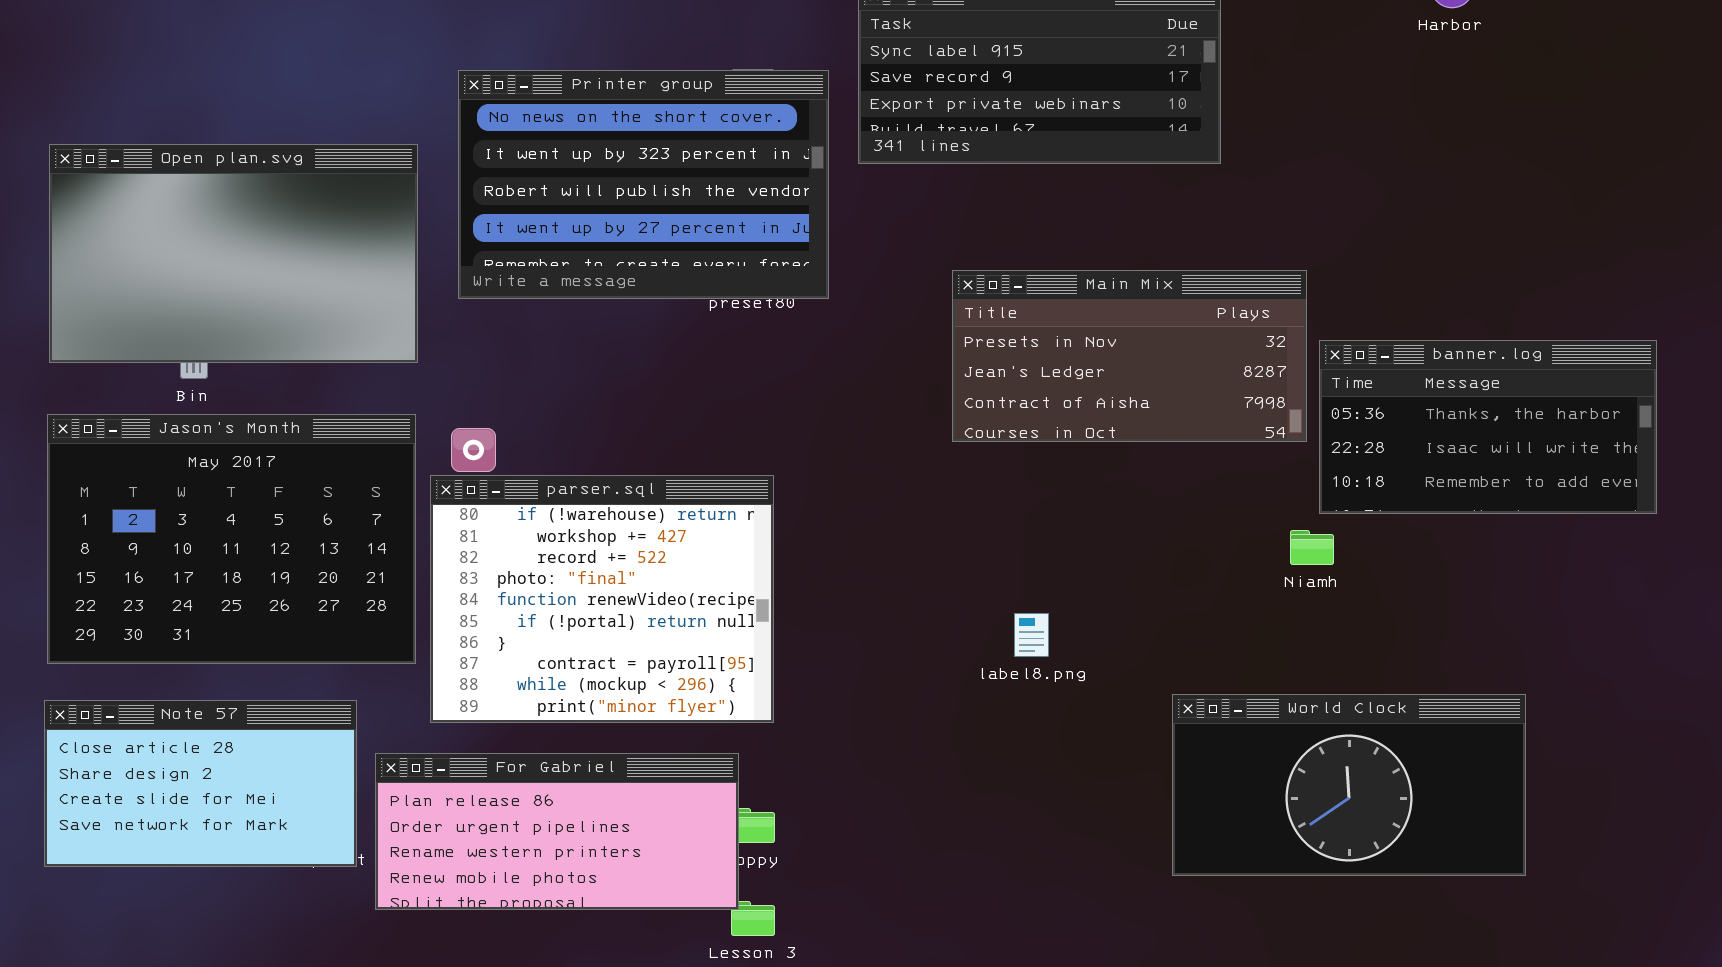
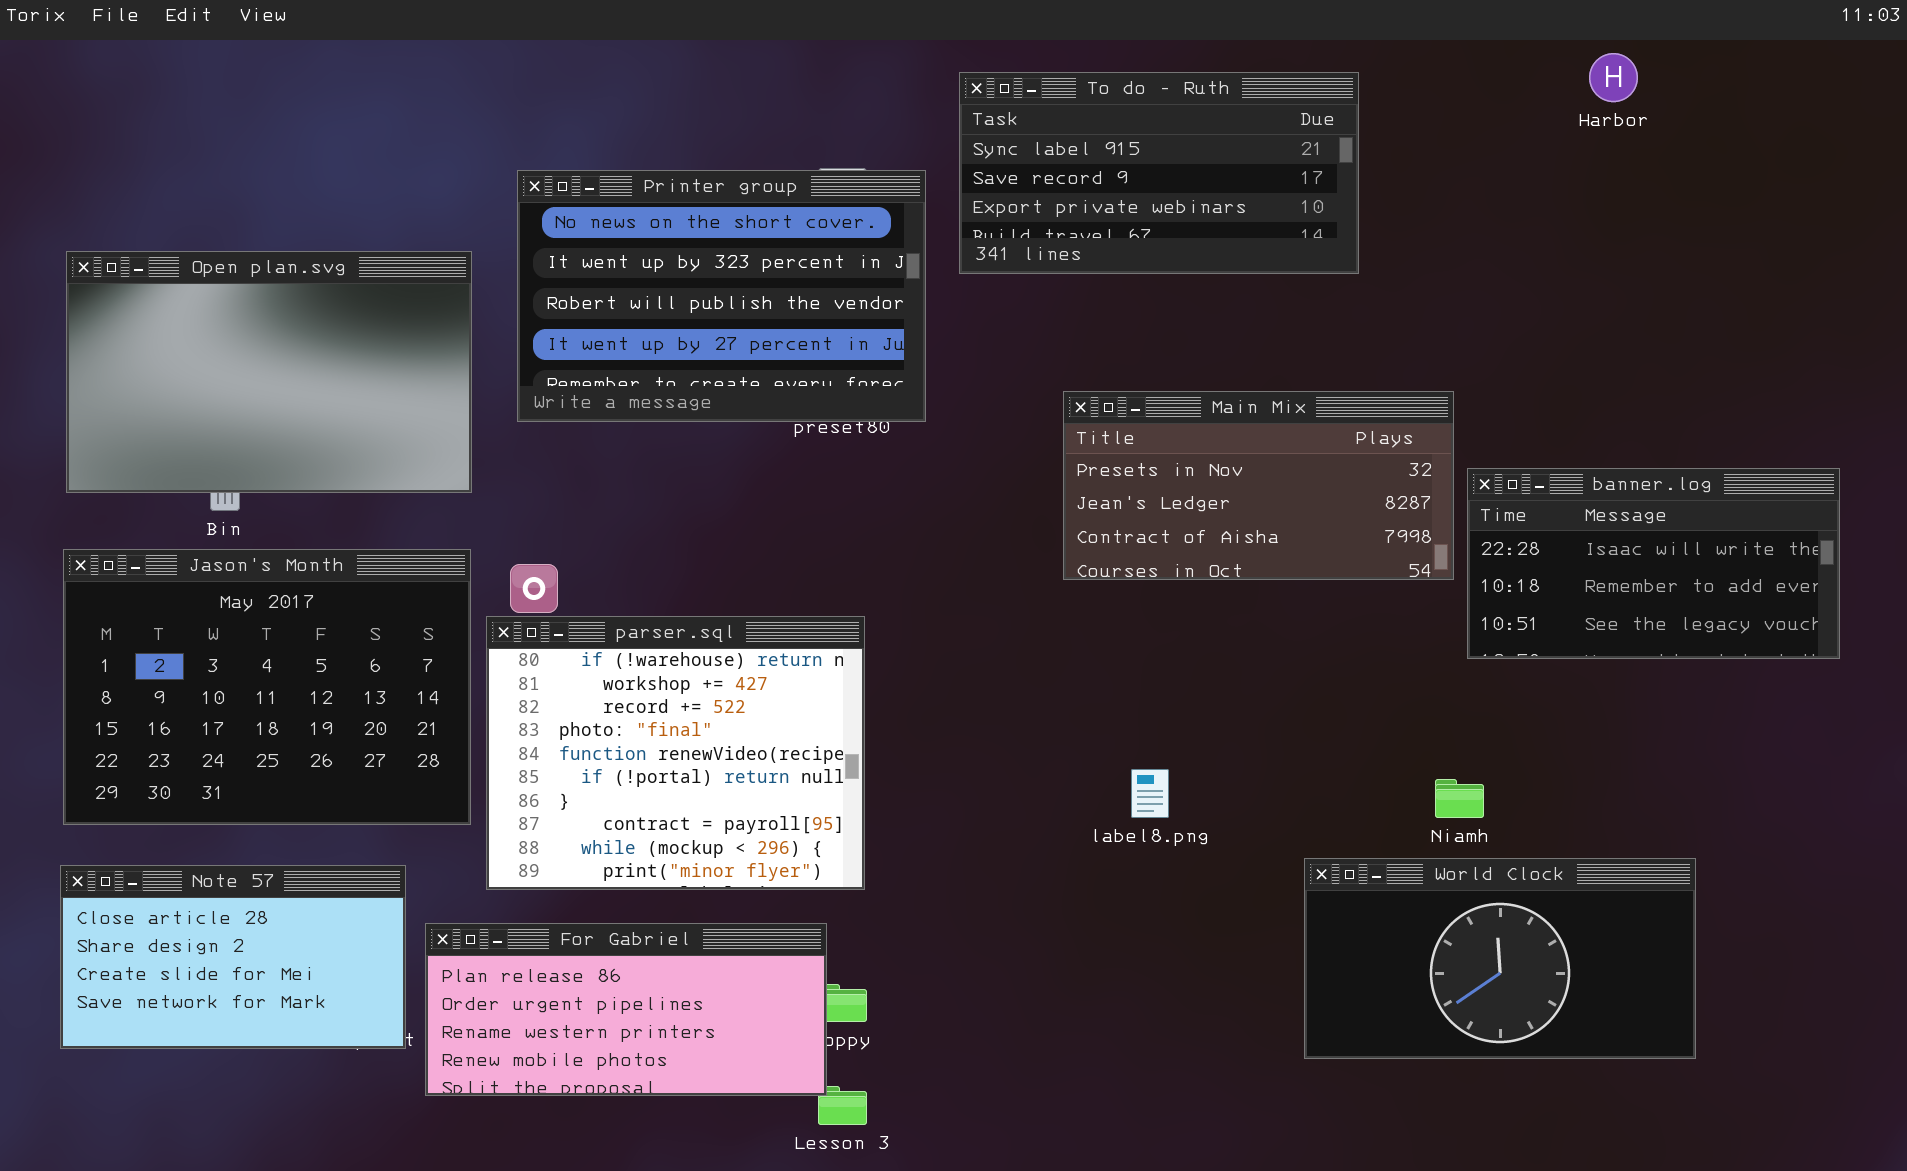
banner.log: [1319,340,1657,514] -> [1467,468,1840,659], scrolled down 1 row
Niamh: [1290,530,1334,565] -> [1435,779,1484,818], moved

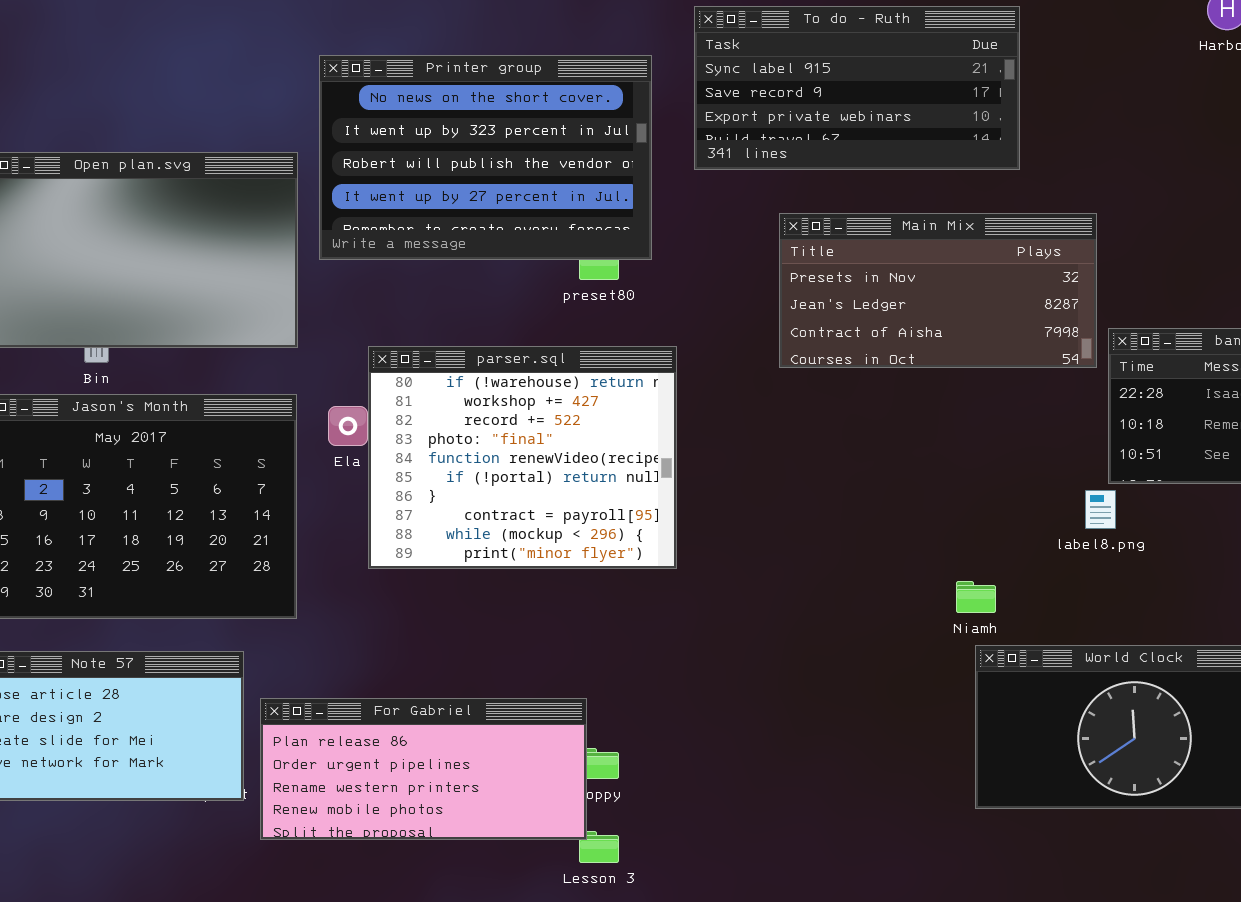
Printer group: [517,170,926,422] -> [319,55,652,260], moved
Main Mix: [1063,391,1454,580] -> [779,213,1097,368], moved
parser.sql: [486,616,865,890] -> [368,346,677,569], moved
label8.png: [1131,769,1169,818] -> [1085,490,1116,529], moved
Niamh: [1435,779,1484,818] -> [956,581,996,613], moved

